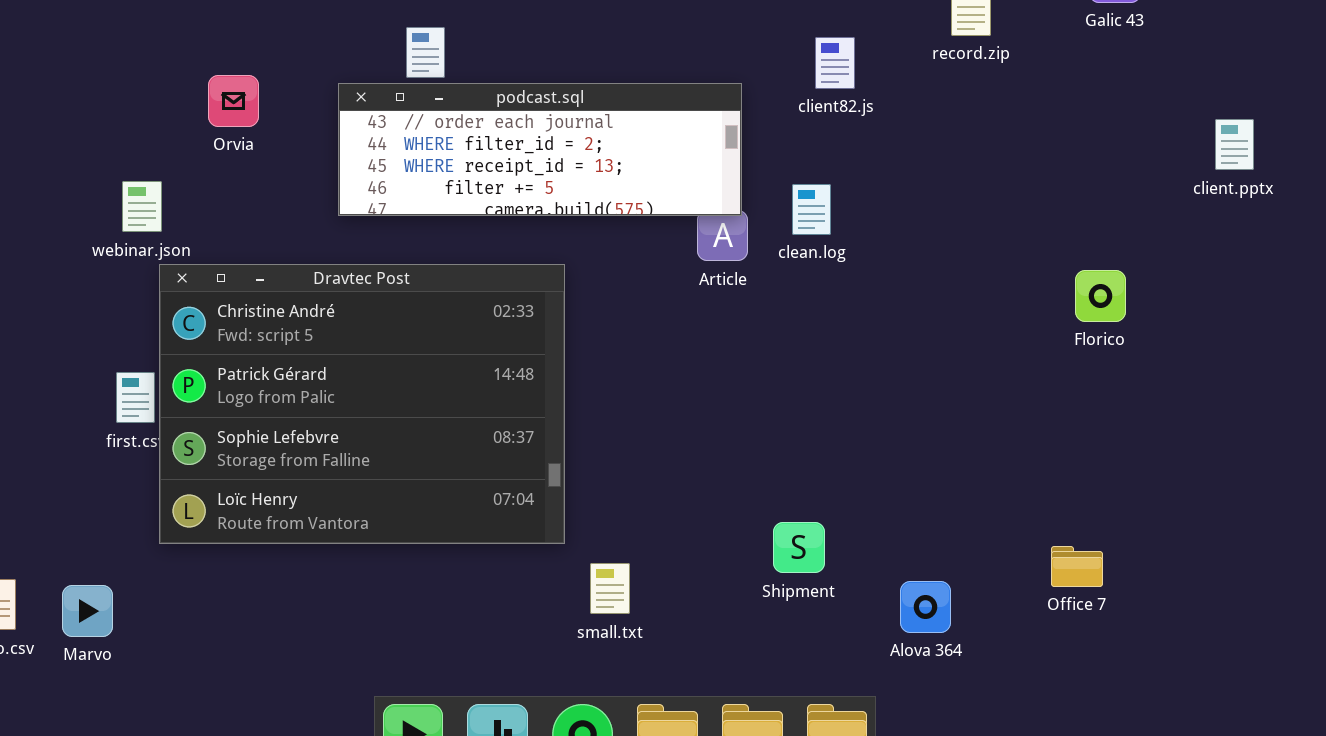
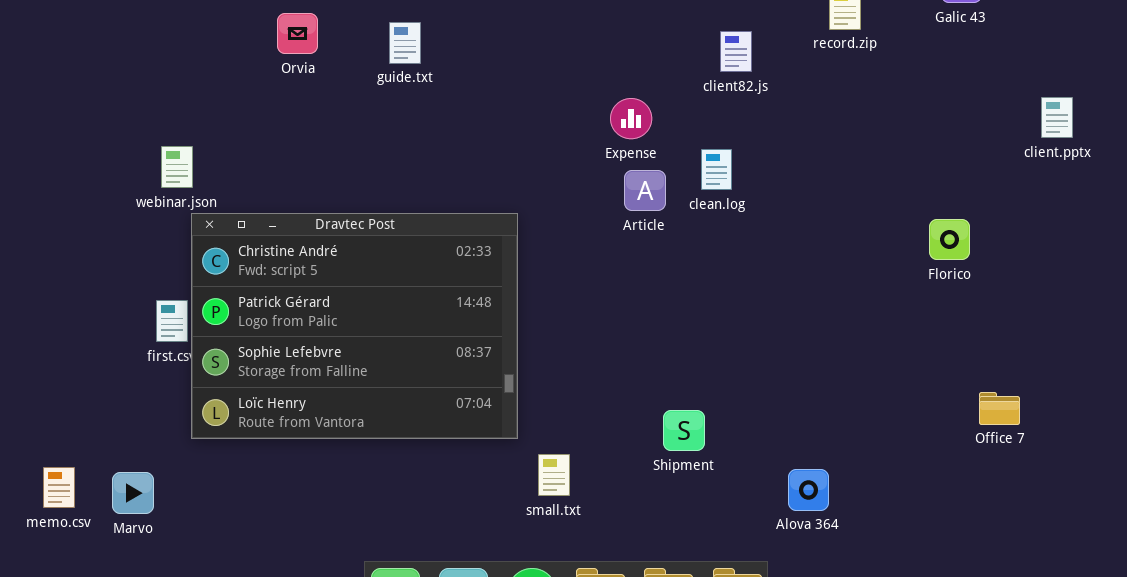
Orvia: [208,75,259,127] -> [277,13,318,54], moved
podcast.sql: [338,83,742,216] -> none, closed
Shipment: [773,522,825,573] -> [663,410,705,451], moved
Office 7: [1051,546,1103,587] -> [979,392,1020,425], moved

